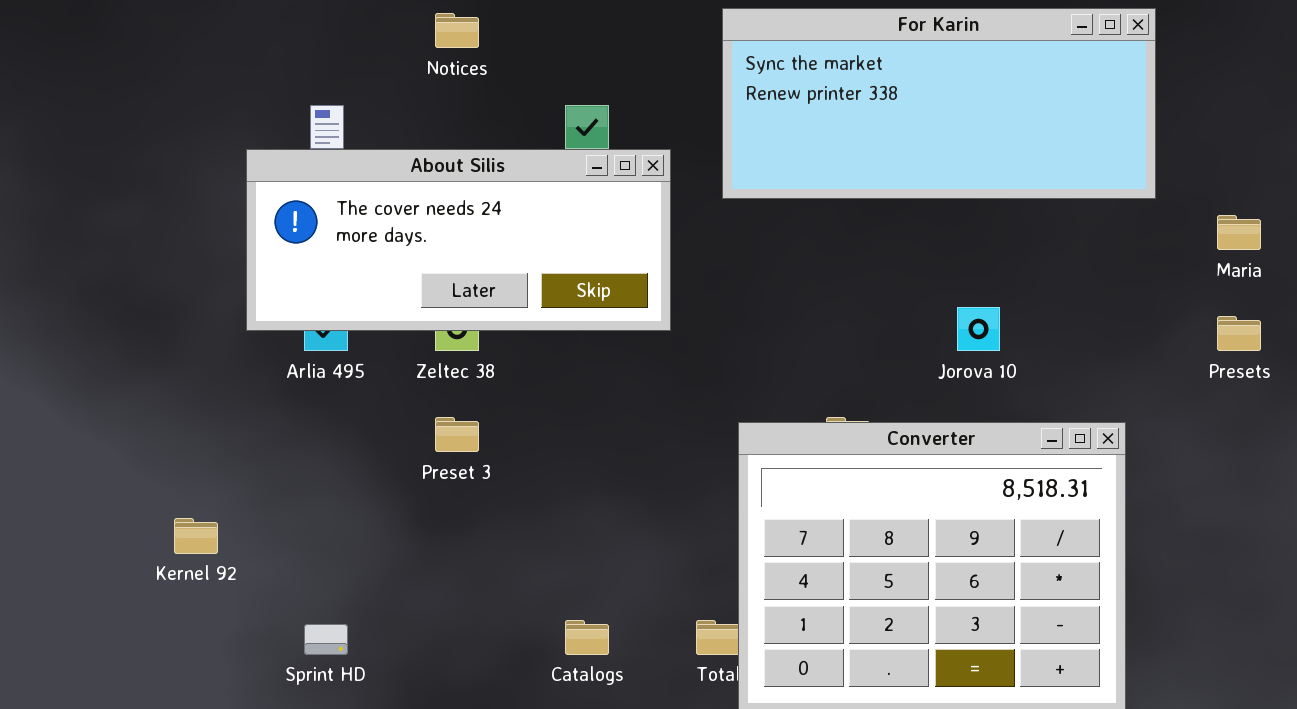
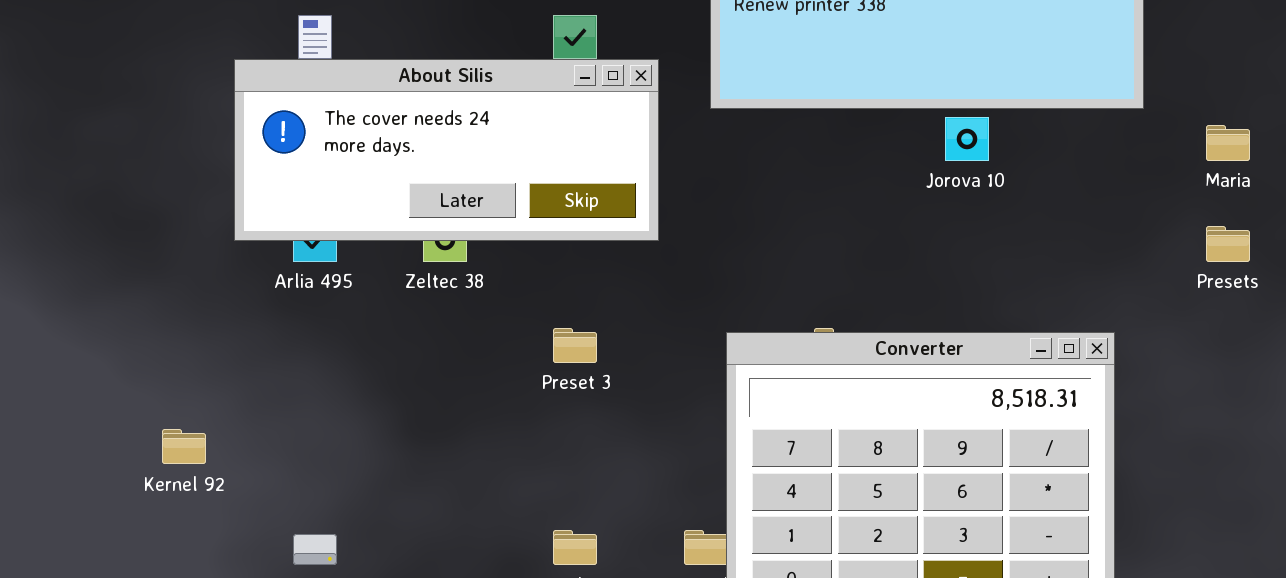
Jorova 10: [957,307,1000,351] -> [945,117,989,161], moved
Preset 3: [435,417,479,452] -> [553,328,597,363], moved

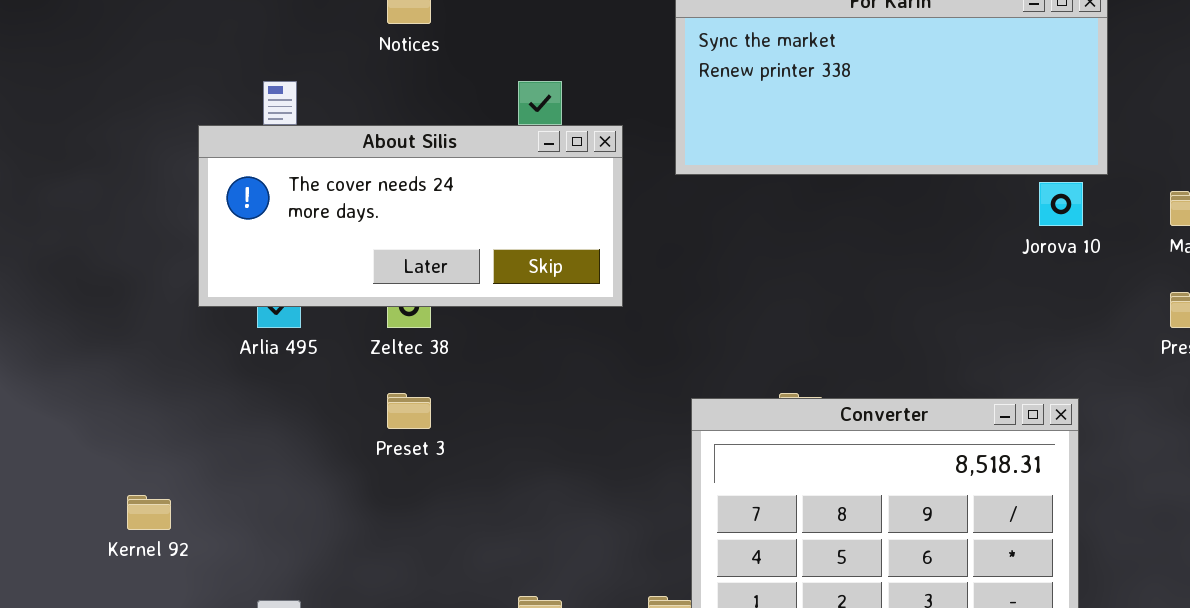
Jorova 10: [945,117,989,161] -> [1039,182,1083,226], moved
Preset 3: [553,328,597,363] -> [387,393,431,429], moved

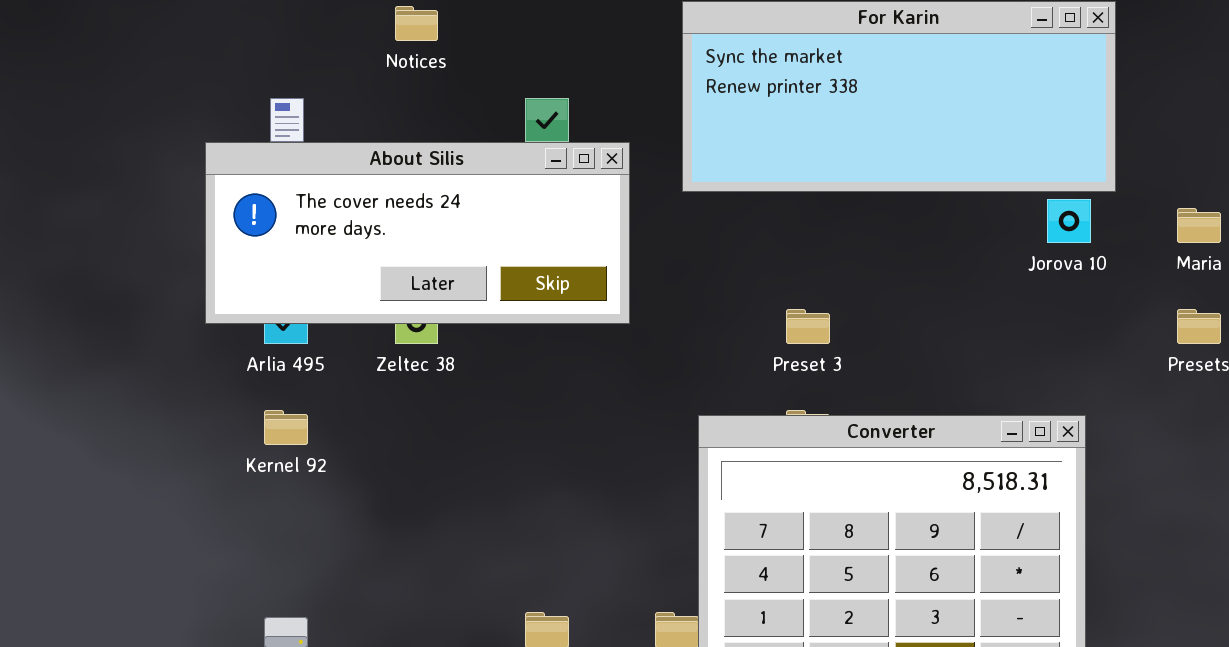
Preset 3: [387,393,431,429] -> [786,309,830,344], moved
Kernel 92: [127,495,171,530] -> [264,410,308,445], moved

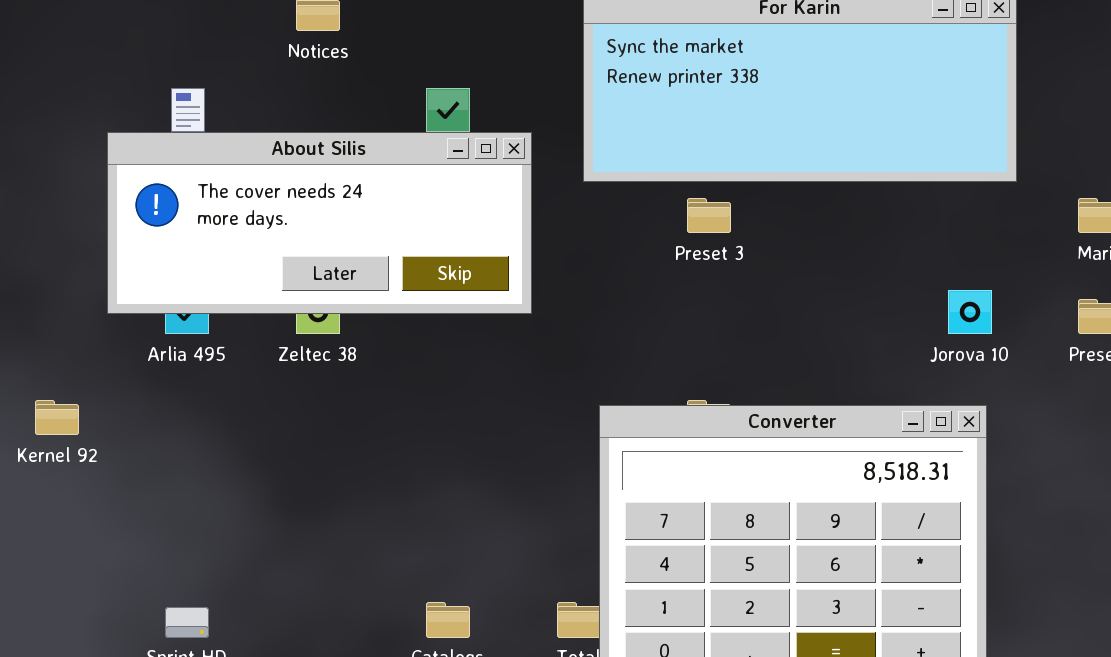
Jorova 10: [1047,199,1091,243] -> [948,290,992,334], moved
Preset 3: [786,309,830,344] -> [687,198,731,233], moved
Kernel 92: [264,410,308,445] -> [35,400,79,435], moved

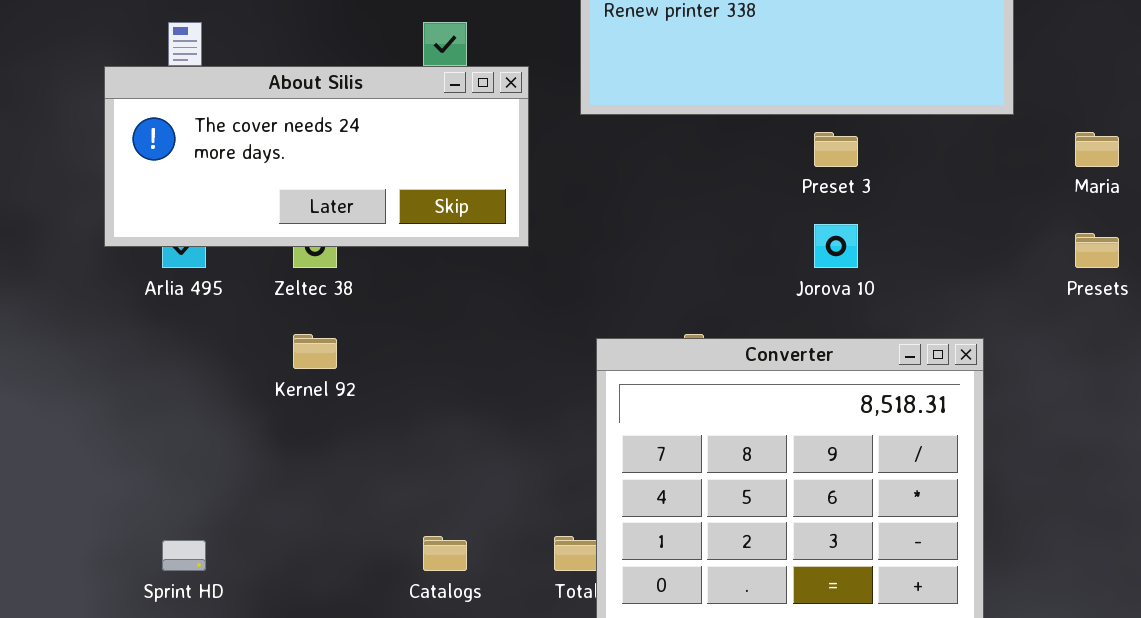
Preset 3: [687,198,731,233] -> [814,132,858,167], moved
Jorova 10: [948,290,992,334] -> [814,224,858,268], moved
Kernel 92: [35,400,79,435] -> [293,334,337,369], moved

